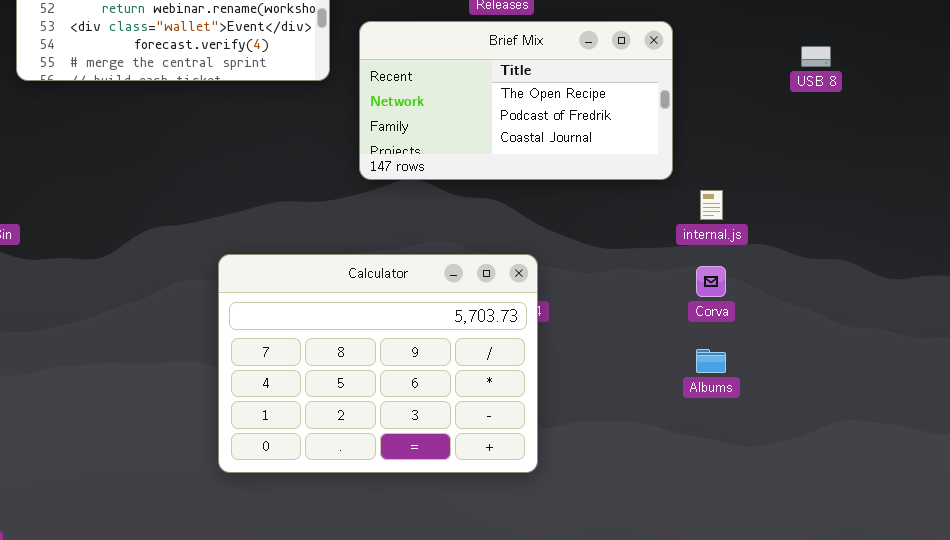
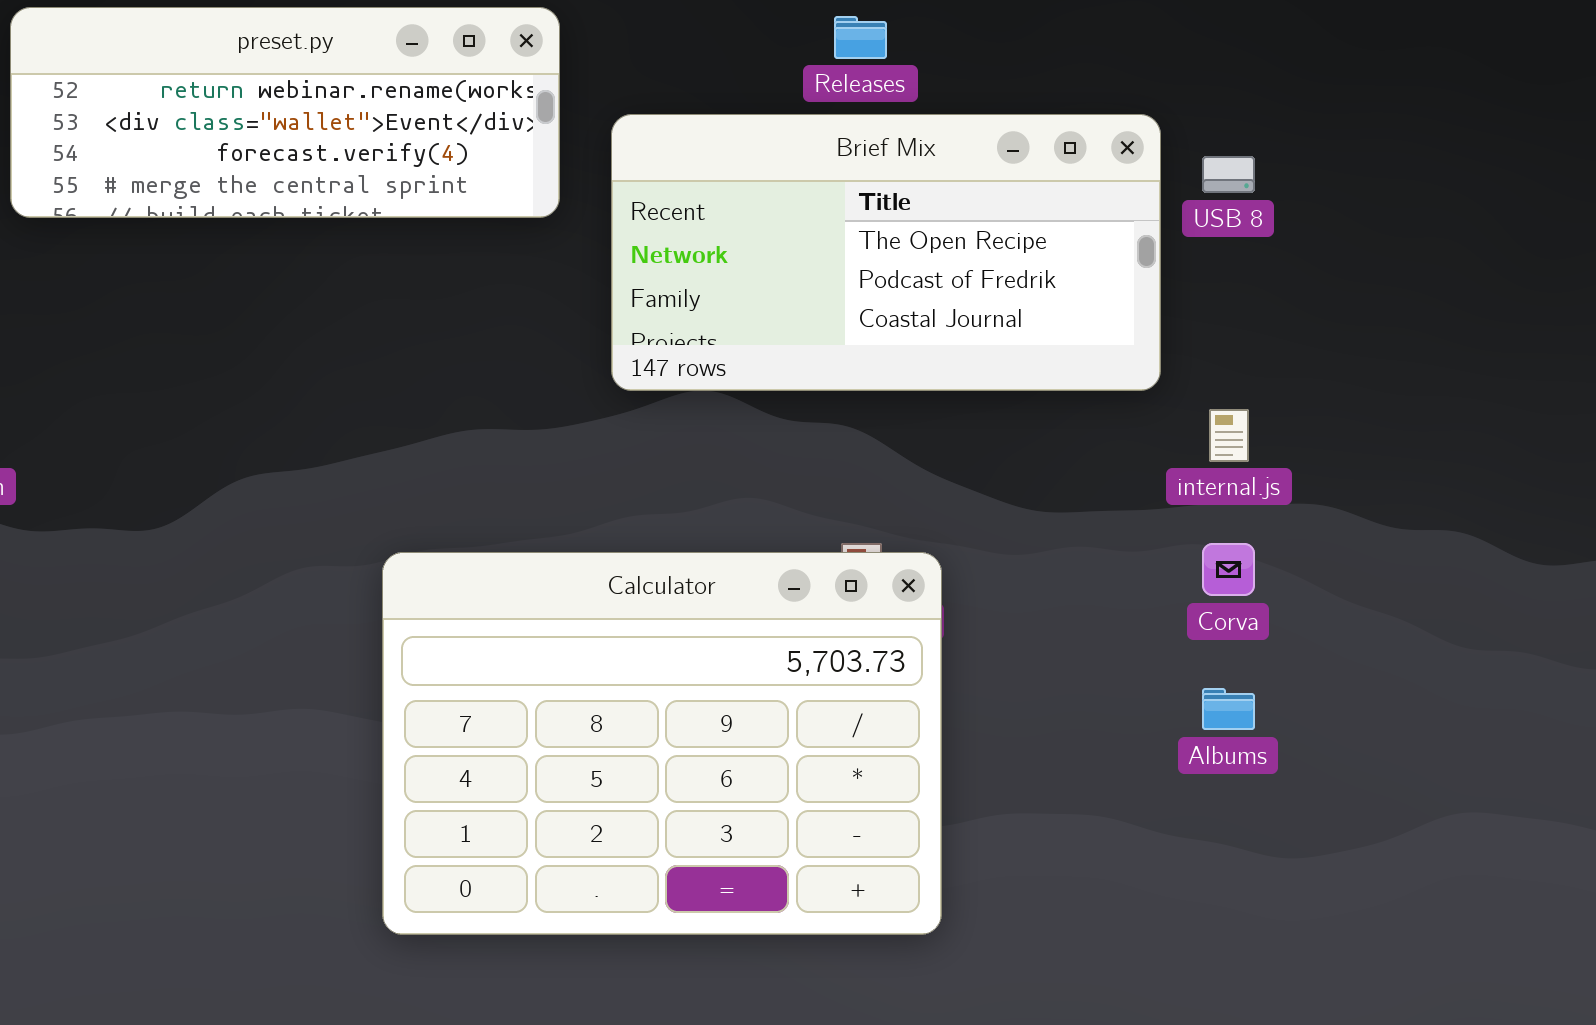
USB 8: [801,46,831,67] -> [1202,156,1255,193], moved
Calculator: [218,254,538,473] -> [382,552,942,935], moved

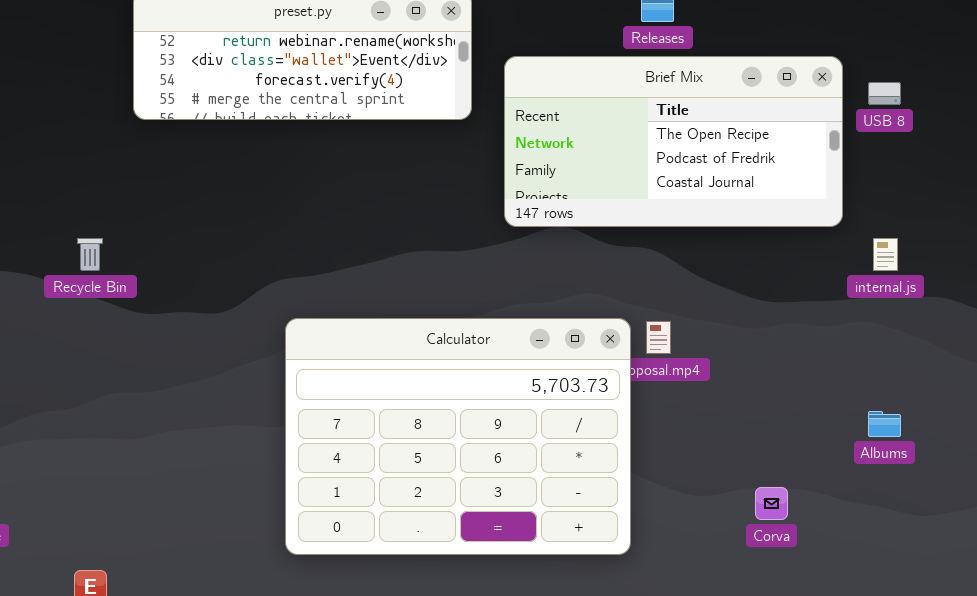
Corva: [1202,543,1255,596] -> [755,487,788,520], moved
Calculator: [382,552,942,935] -> [285,318,631,555], moved

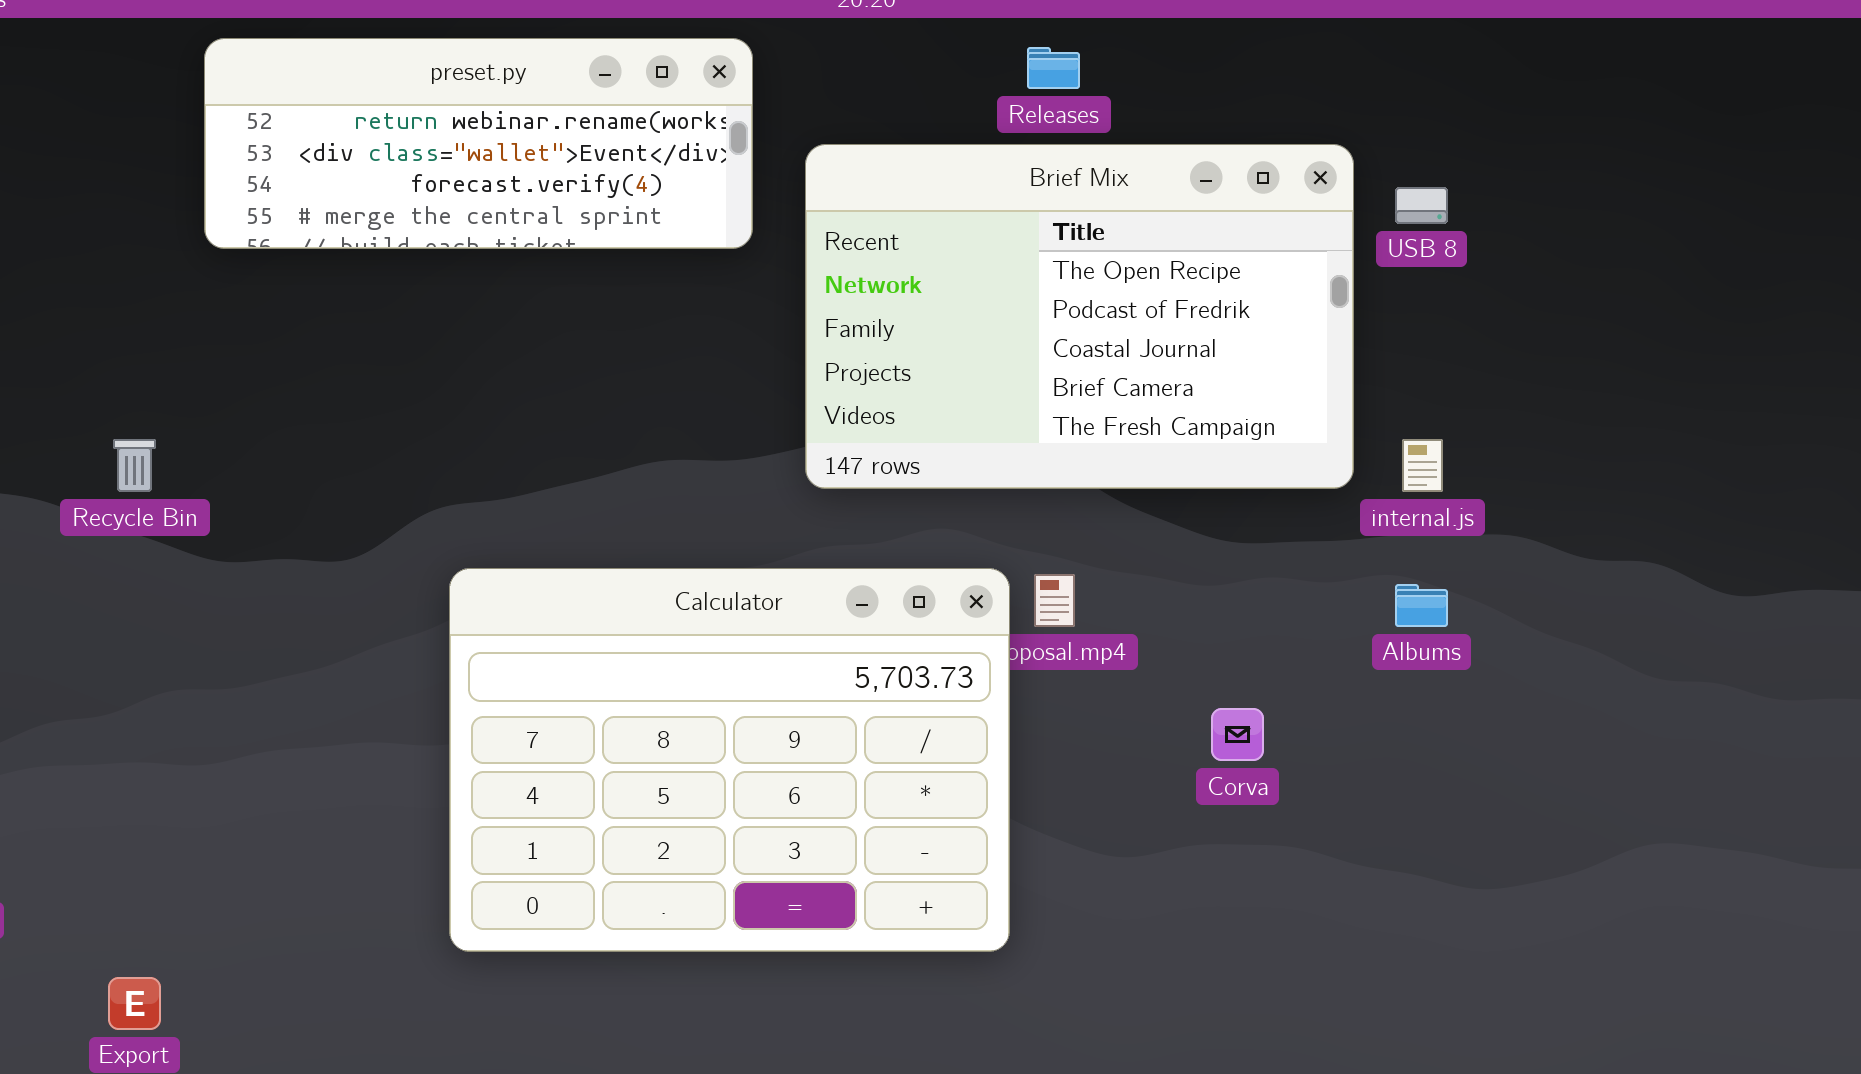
Brief Mix: [504,56,843,227] -> [805,144,1354,489], resized
Albums: [868,411,901,437] -> [1395,584,1448,627], moved
Corva: [755,487,788,520] -> [1211,708,1264,761], moved

